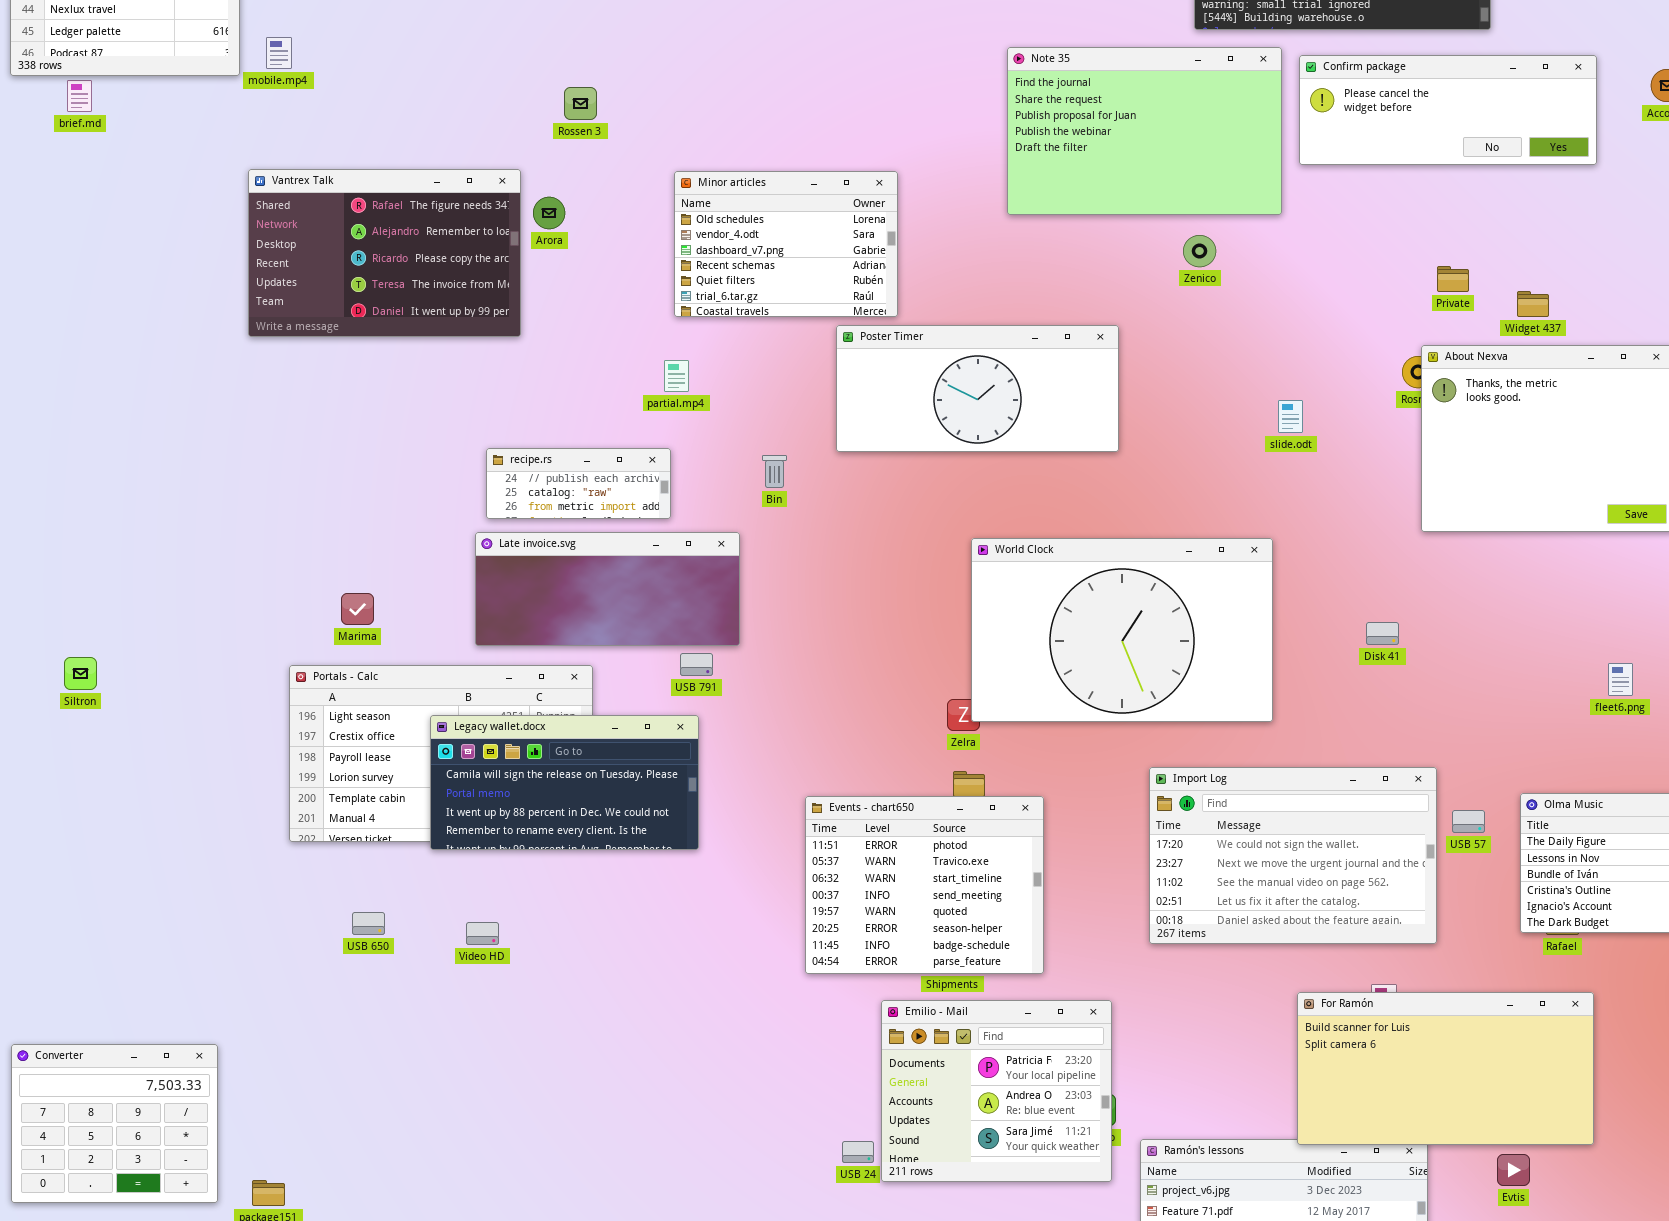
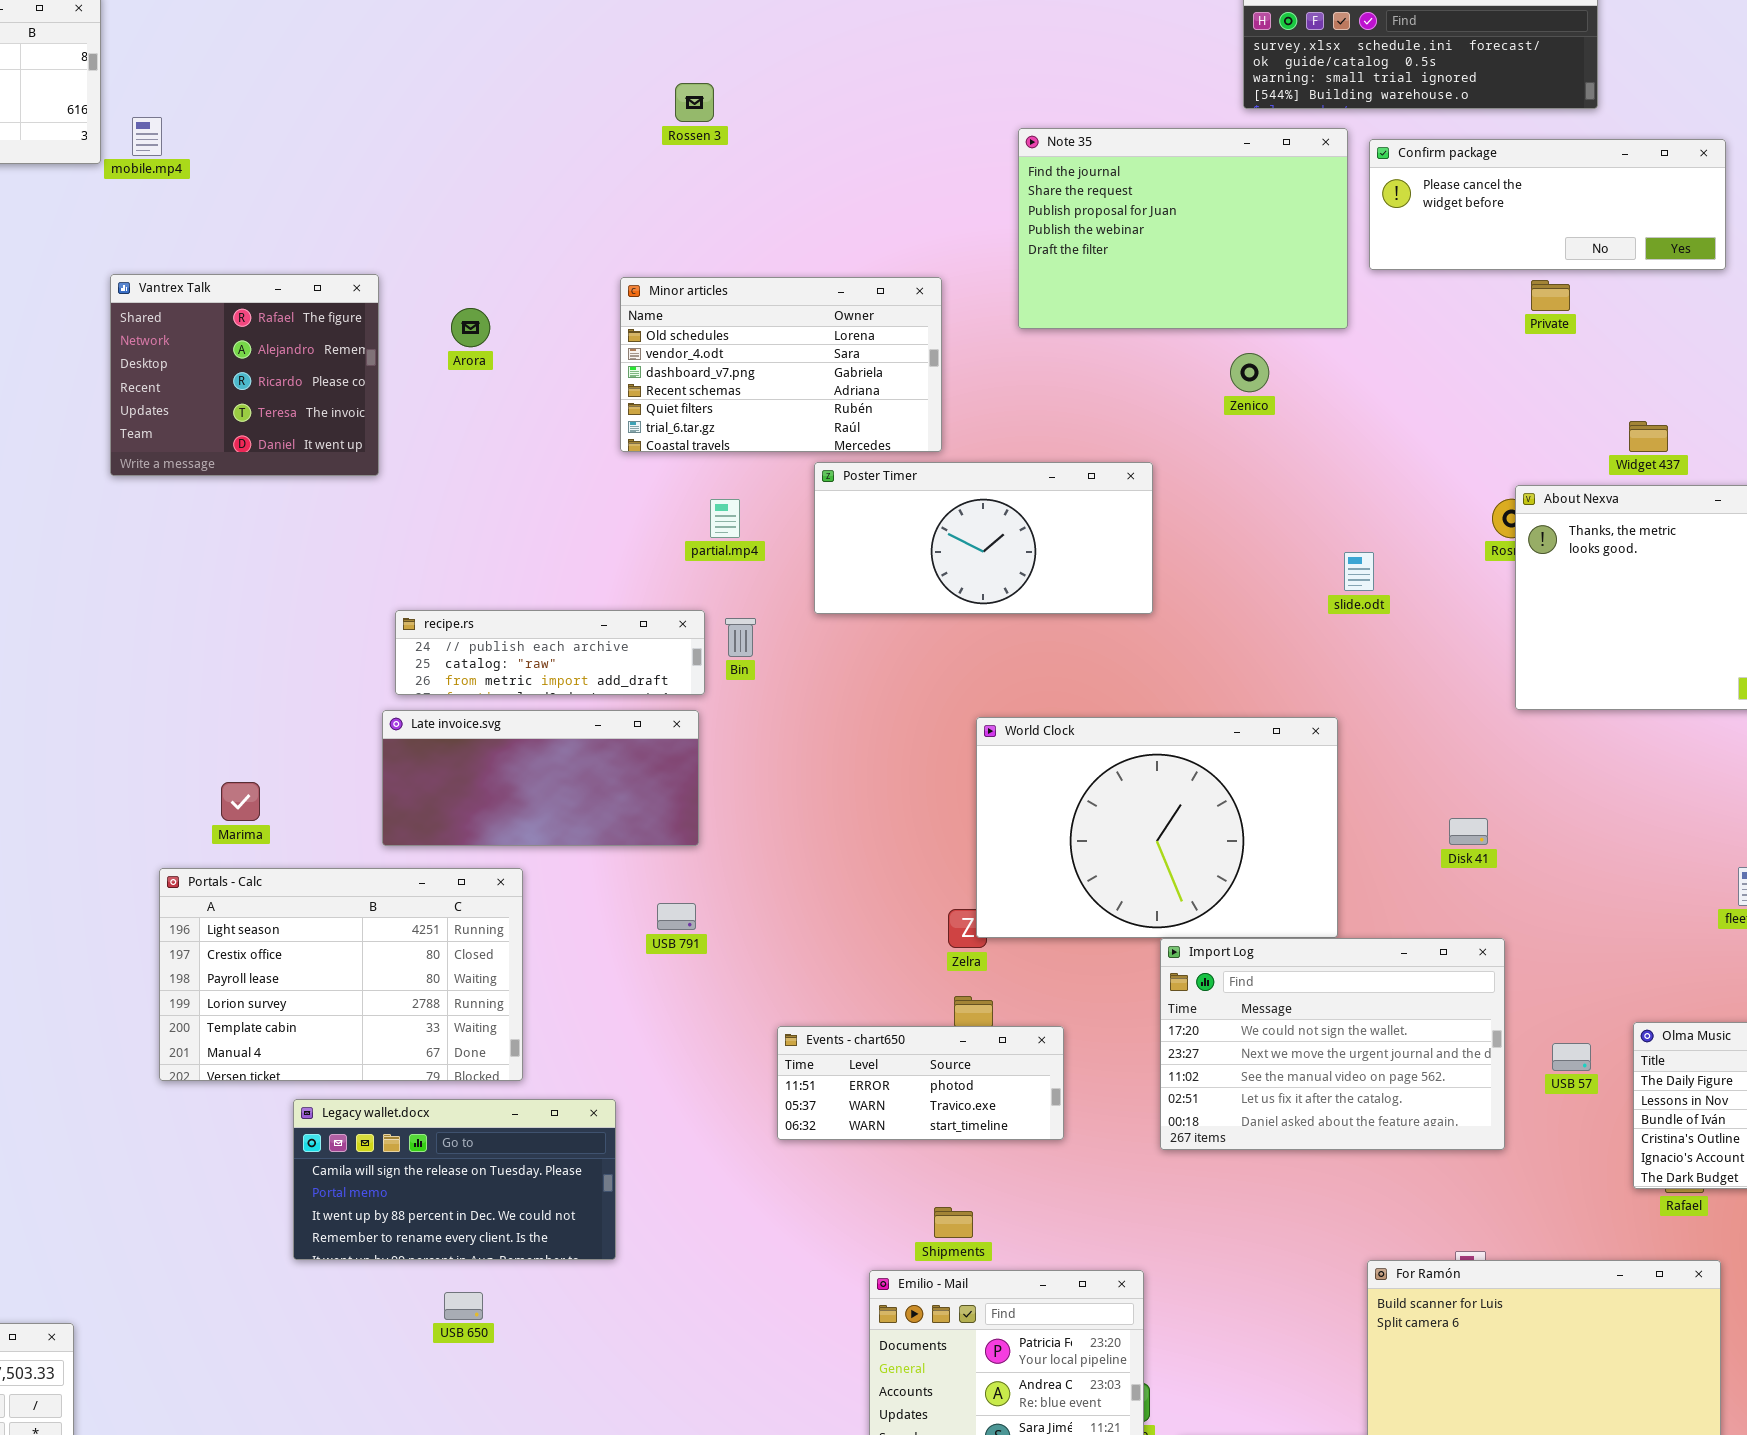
Rossen 3: [564,87,597,120] -> [675,83,714,122], moved
Vantrex Talk: [248,169,521,337] -> [110,274,379,476], resized
Minor articles: [674,171,898,317] -> [620,277,942,452], resized
Private: [1437,266,1469,292] -> [1531,280,1570,311], moved
partial.mp4: [664,360,689,392] -> [710,499,740,538], moved
recipe.rs: [486,448,671,519] -> [395,610,705,695], resized
USB 791: [680,653,713,676] -> [657,903,696,930], moved
Legacy wallet.docx: [430,715,699,850] -> [293,1099,616,1260], moved
Import Log: [1149,767,1437,944] -> [1160,938,1505,1150], moved
Events - chart650: [805,796,1044,974] -> [777,1026,1064,1140], resized
USB 650: [352,912,385,935] -> [444,1292,483,1320], moved

